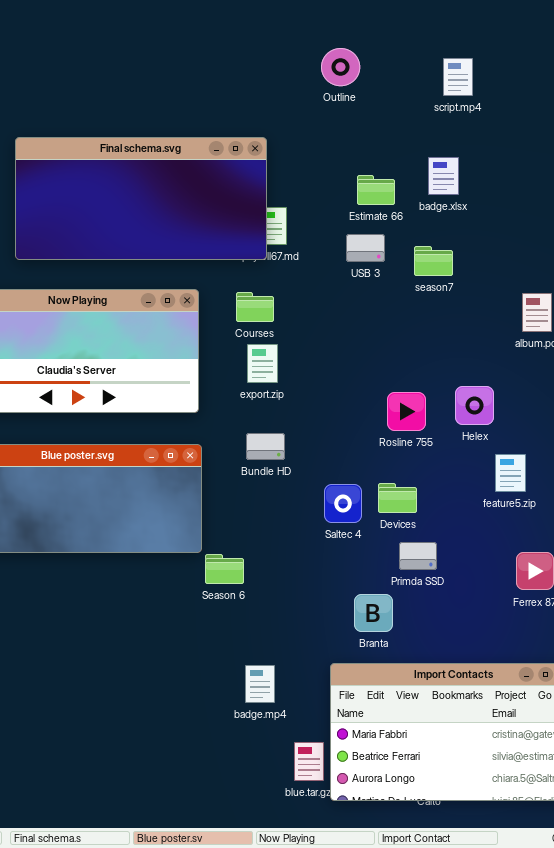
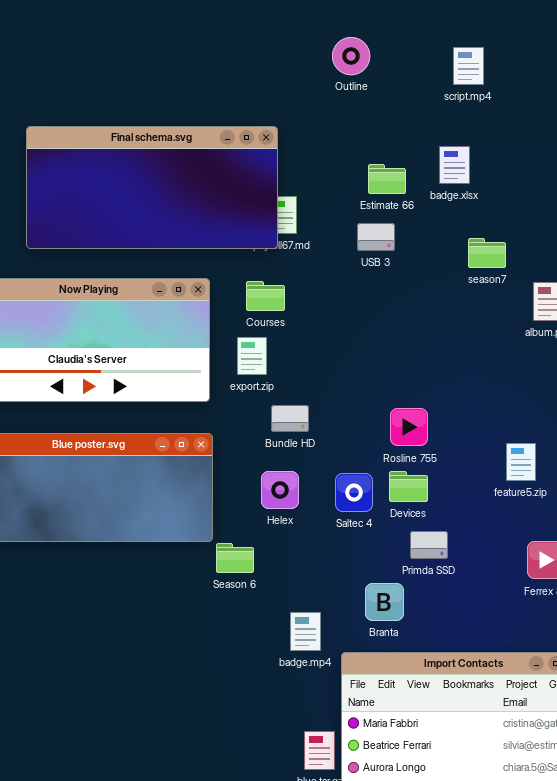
season7: [414,246,453,276] -> [468,238,506,268], moved
export.zip: [247,344,278,383] -> [237,337,267,375], moved
Helex: [455,386,494,425] -> [261,471,299,509], moved
Rosline 755: [387,392,426,431] -> [390,408,428,446], moved
Bundle HD: [246,433,285,460] -> [271,405,309,432], moved
badge.mp4: [245,665,275,703] -> [290,612,321,651], moved

